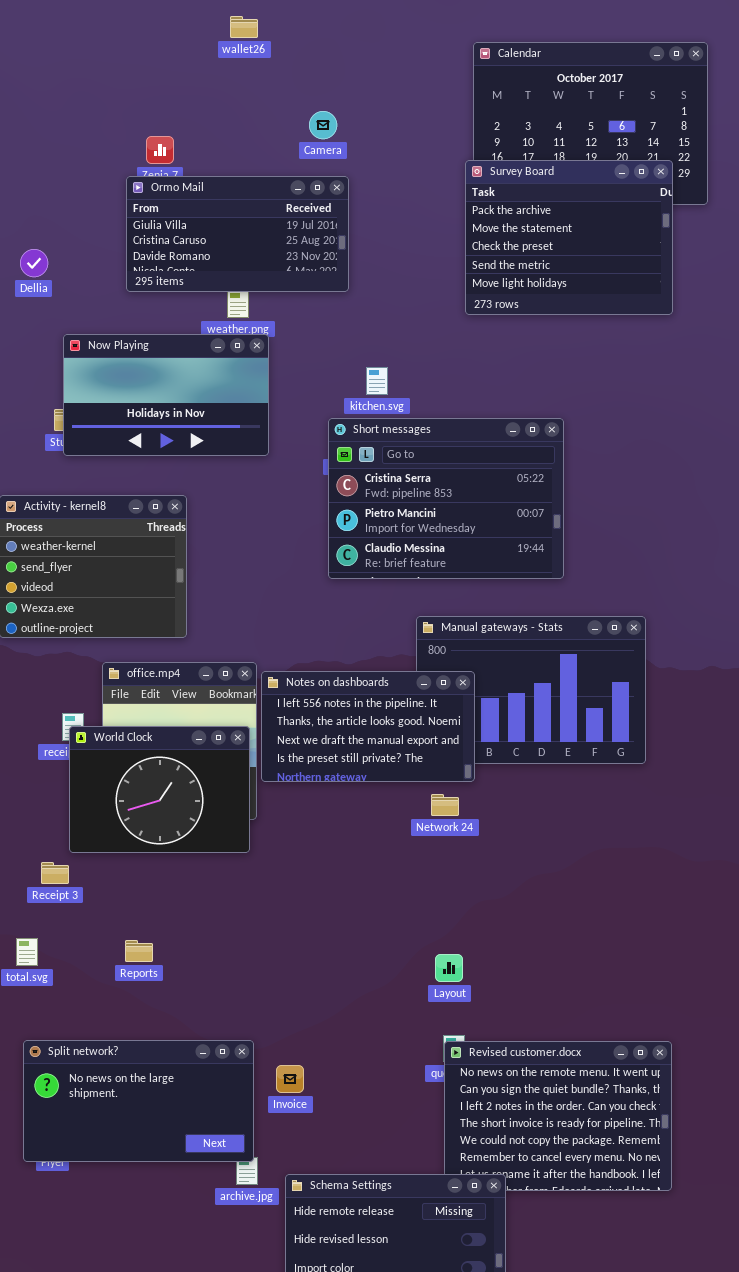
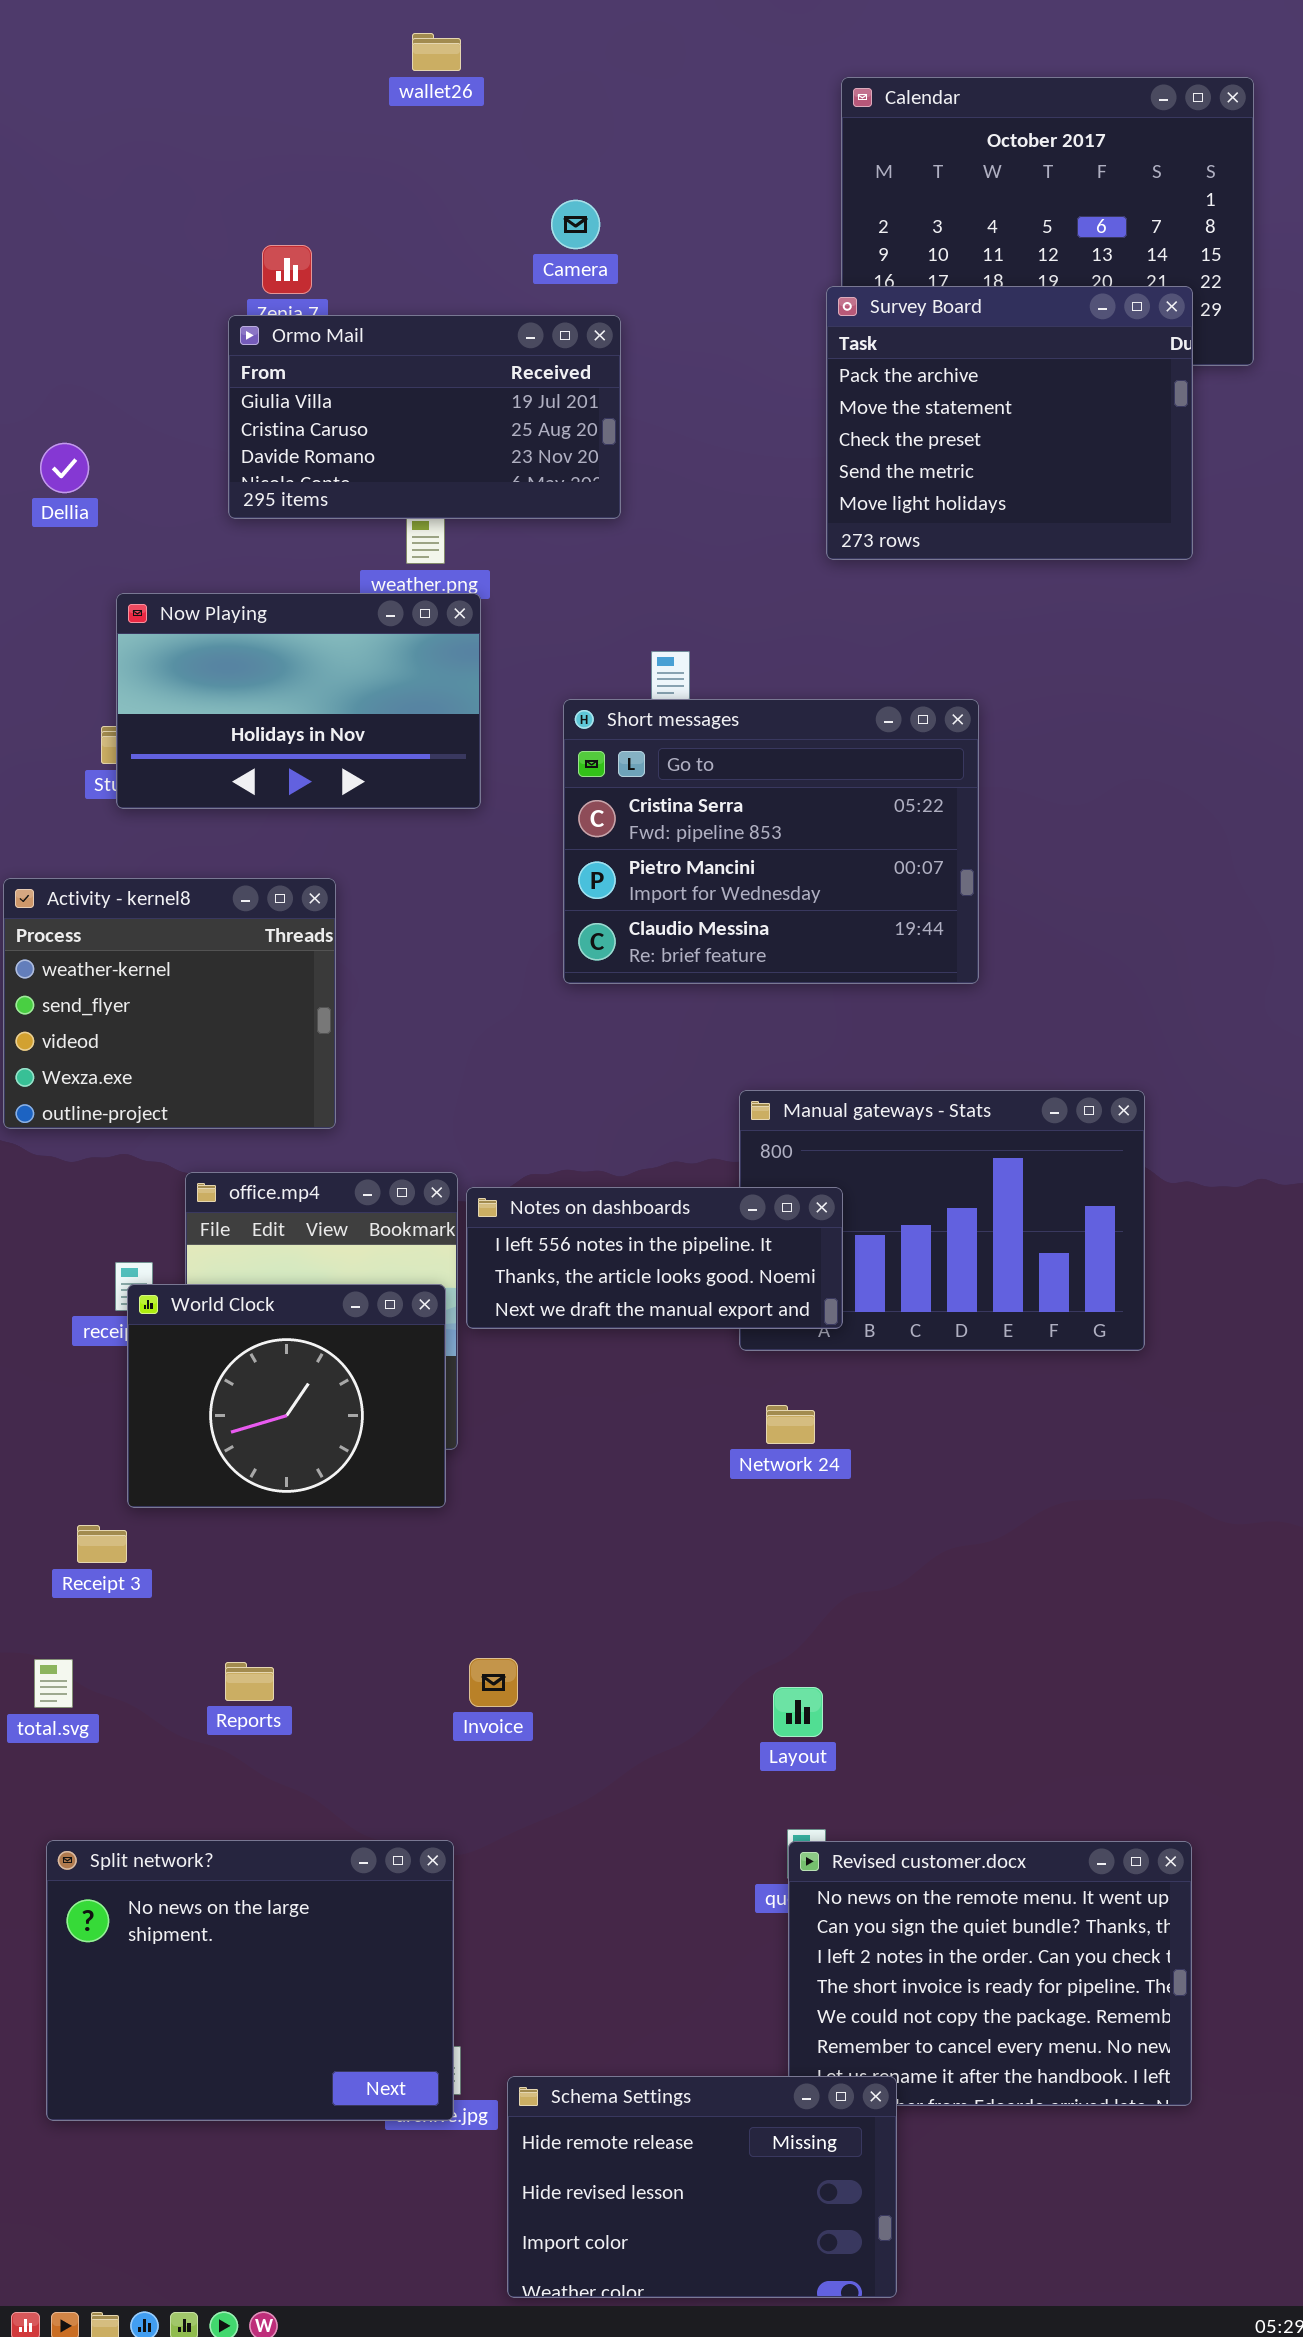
Short messages: [328,418,564,579] -> [563,699,979,984], moved
Notes on dashboards: [261,671,475,782] -> [466,1187,843,1329], resized
Split network?: [23,1040,254,1162] -> [46,1840,454,2121], resized
Invoice: [276,1065,304,1093] -> [469,1658,518,1707], moved

